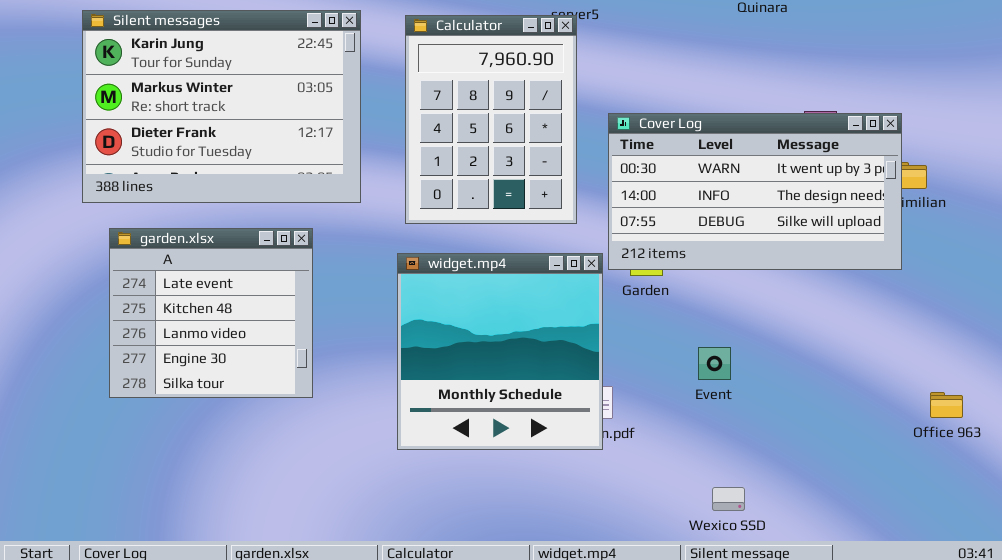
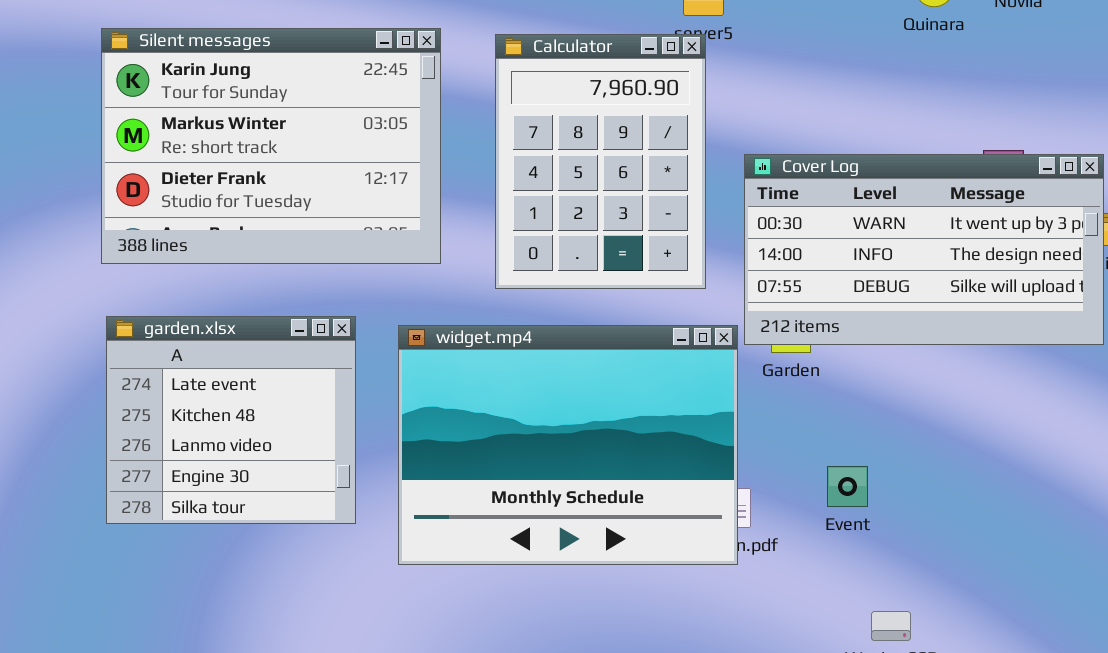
garden.xlsx: [109,228,313,398] -> [106,316,356,524], moved
widget.mp4: [397,253,603,450] -> [398,325,738,565], resized
Event: [698,347,731,380] -> [827,466,868,507], moved

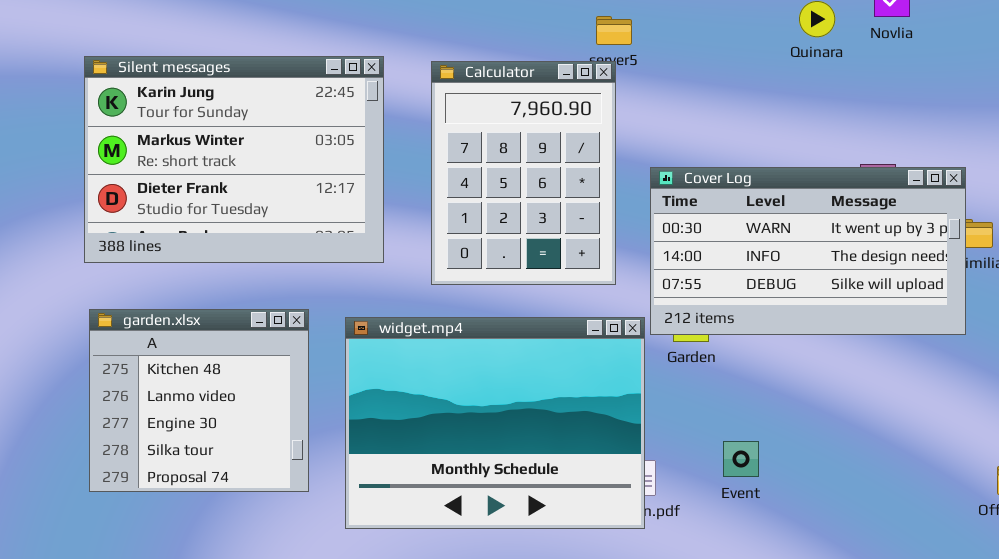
garden.xlsx: [106,316,356,524] -> [89,309,309,492], scrolled down 1 row

